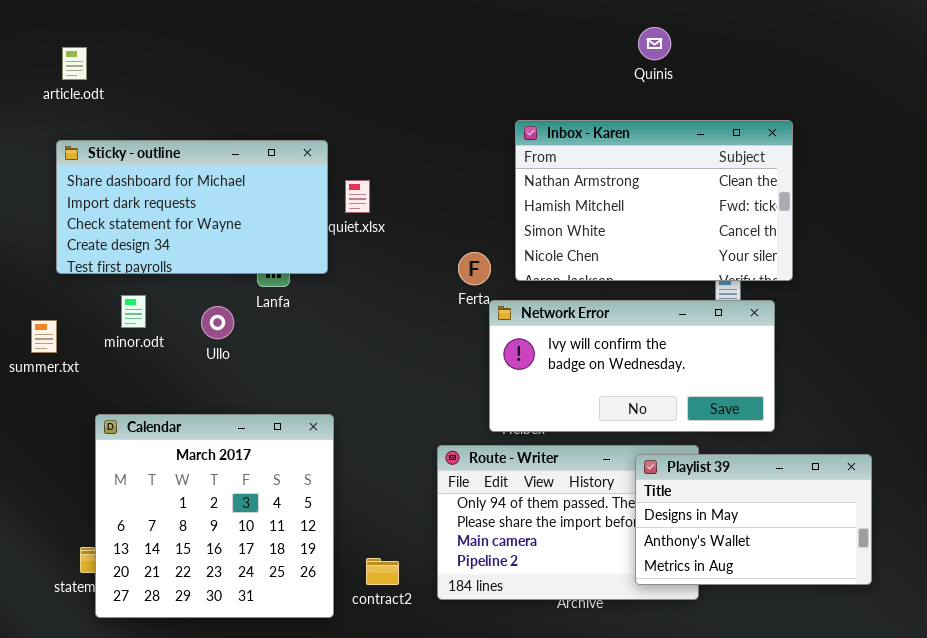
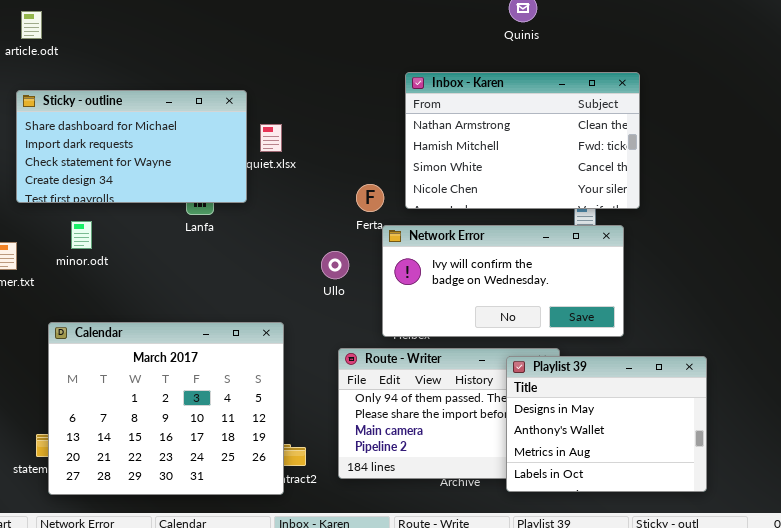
Ullo: [201,306,234,339] -> [321,251,349,279], moved
Calendar: [95,414,334,618] -> [48,322,284,495], resized
Playlist 39: [635,454,872,585] -> [506,356,707,492], resized

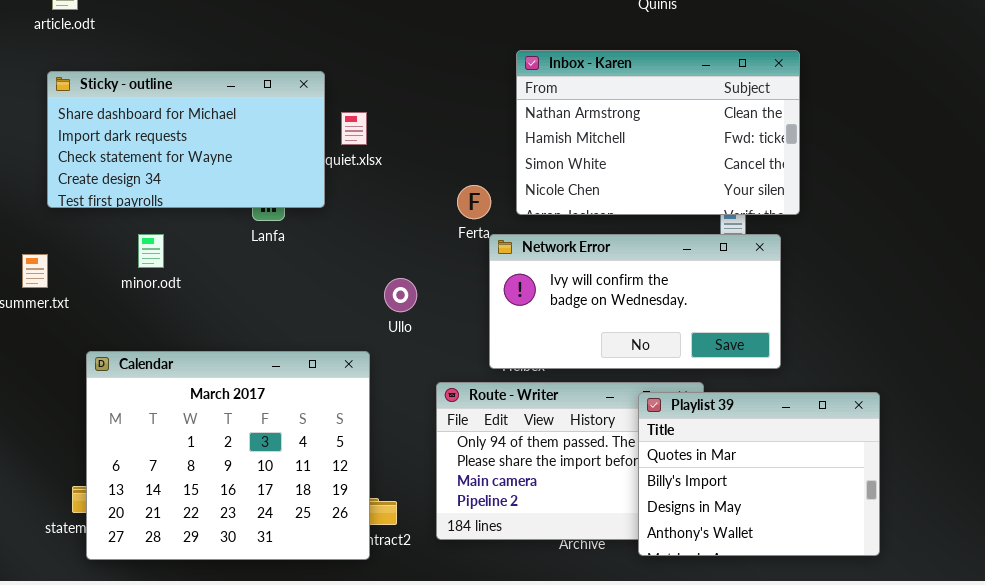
minor.odt: [71,221,92,249] -> [138,234,164,268], moved
Ullo: [321,251,349,279] -> [384,278,417,312], moved
Playlist 39: [506,356,707,492] -> [638,392,880,556], scrolled up 2 rows

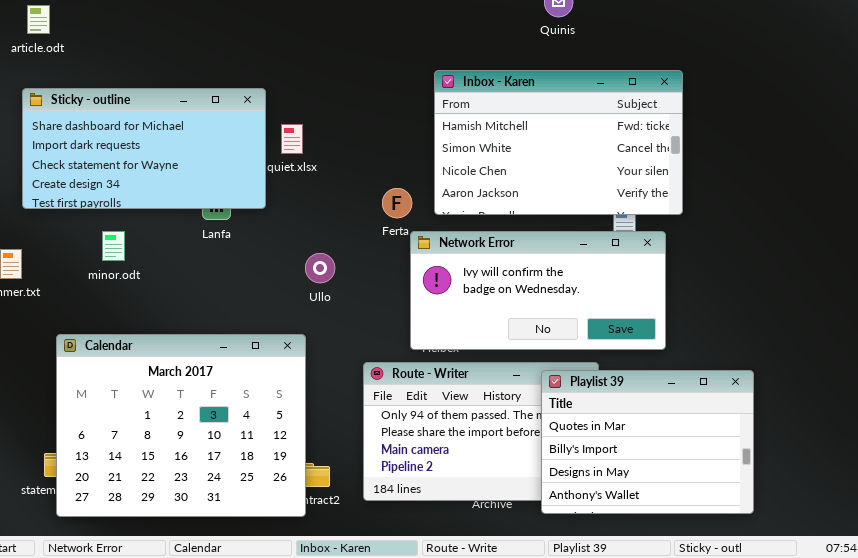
Inbox - Karen: [516,50,800,215] -> [434,70,683,215], scrolled down 1 row
Ullo: [384,278,417,312] -> [305,253,335,283], moved

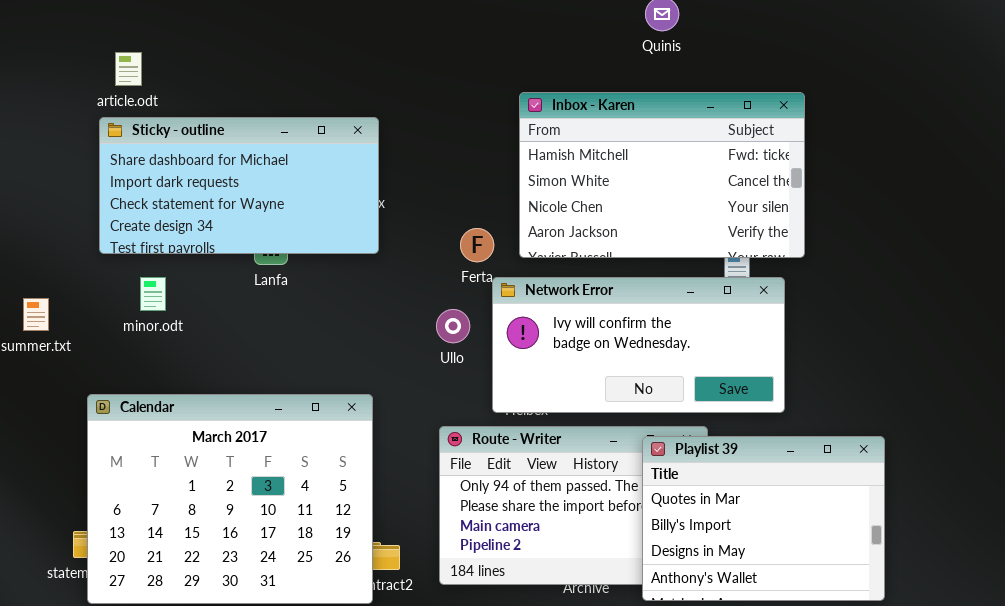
article.odt: [27,5,50,34] -> [115,52,142,86], moved
Sticky - outline: [22,88,266,209] -> [99,117,379,254], moved
Ullo: [305,253,335,283] -> [436,309,470,343], moved

